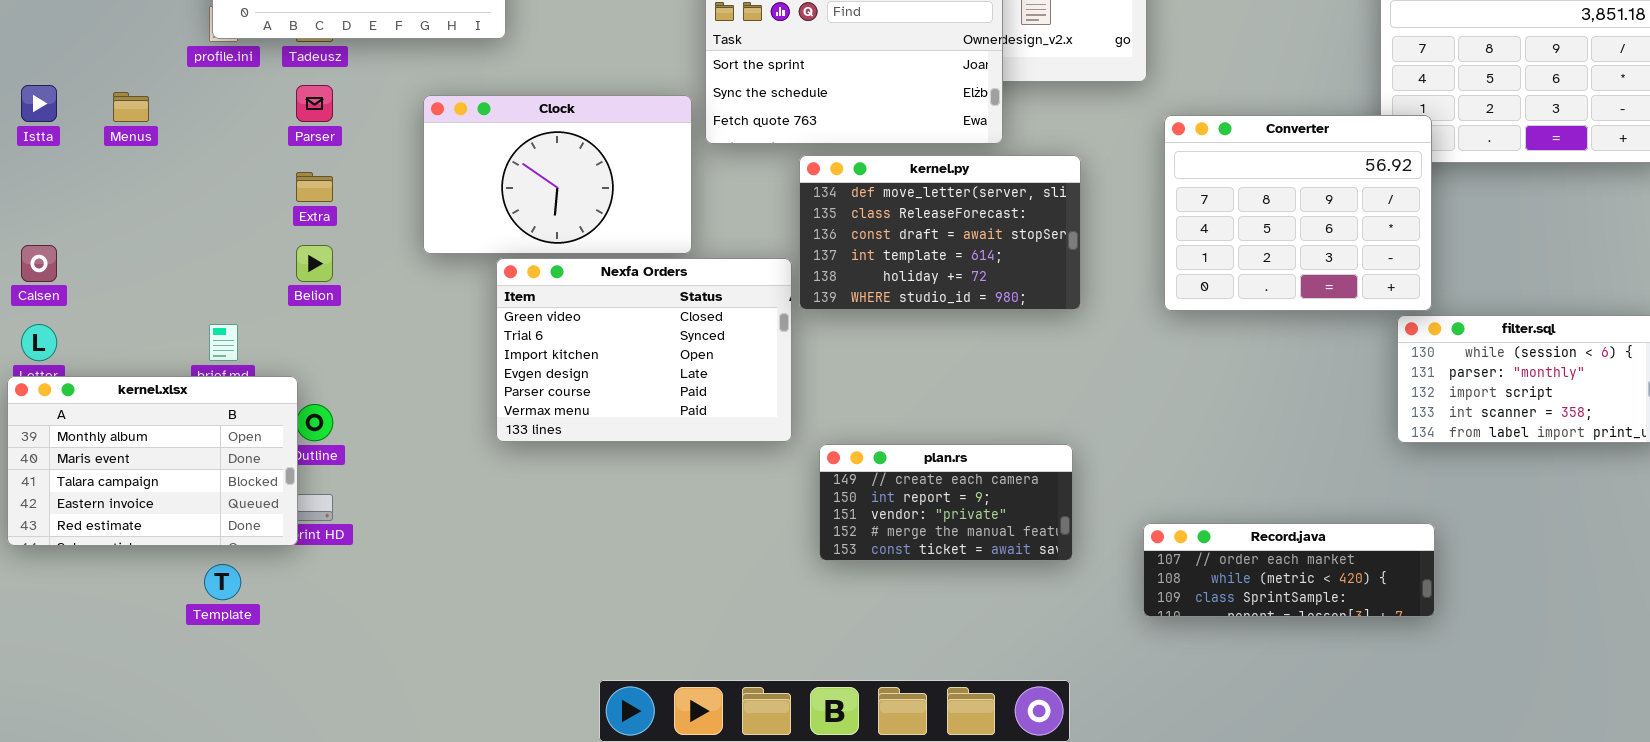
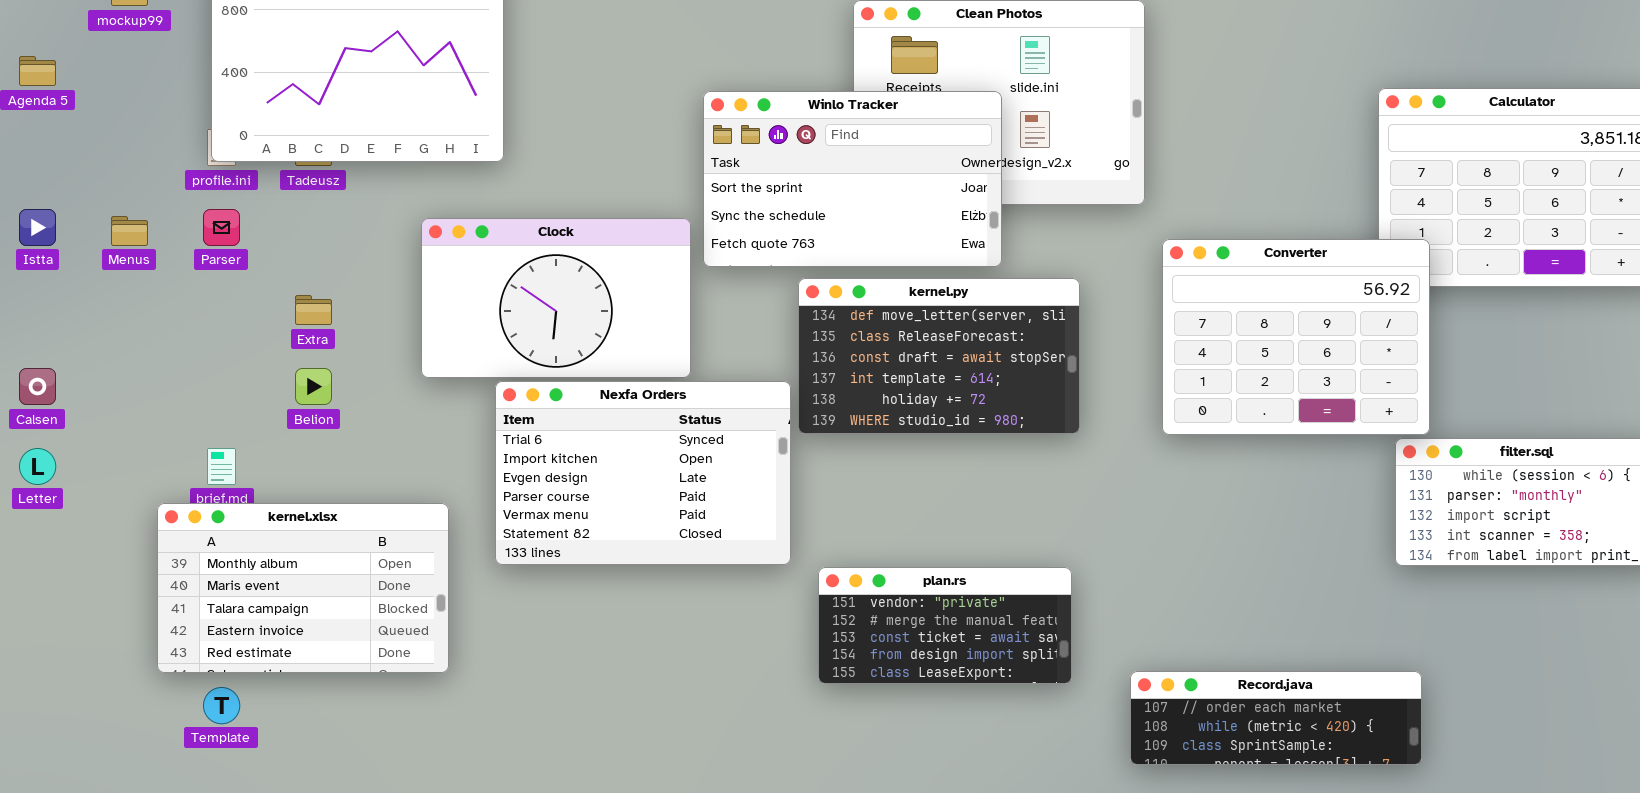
Parser: [296,85,333,122] -> [203,209,240,246], moved
Nexfa Orders: [496,258,792,442] -> [495,381,791,565], scrolled down 1 row
kernel.xlsx: [7,376,298,546] -> [157,503,449,673], moved
plan.rs: [819,444,1073,561] -> [818,567,1072,684], scrolled down 2 rows
Record.java: [1143,523,1435,617] -> [1130,671,1422,765], moved

